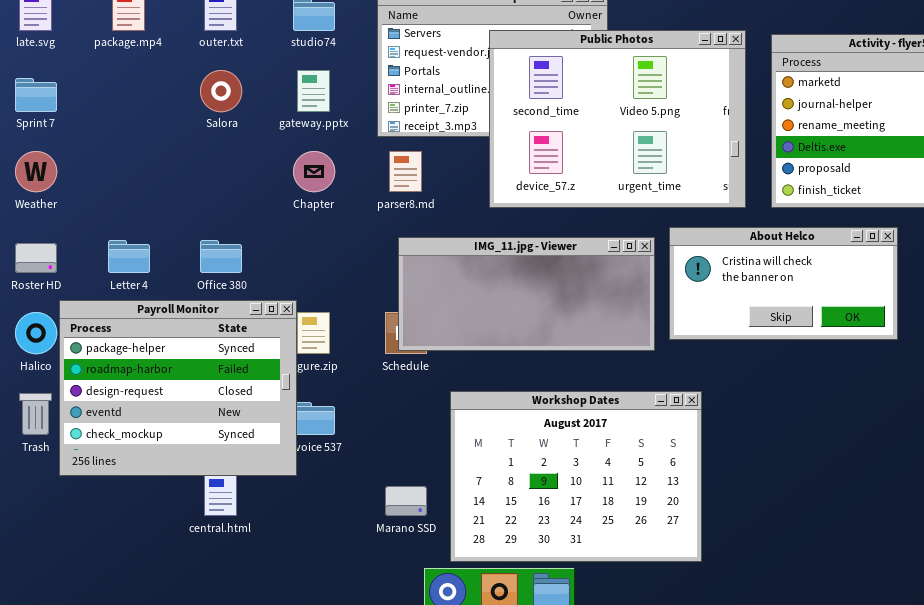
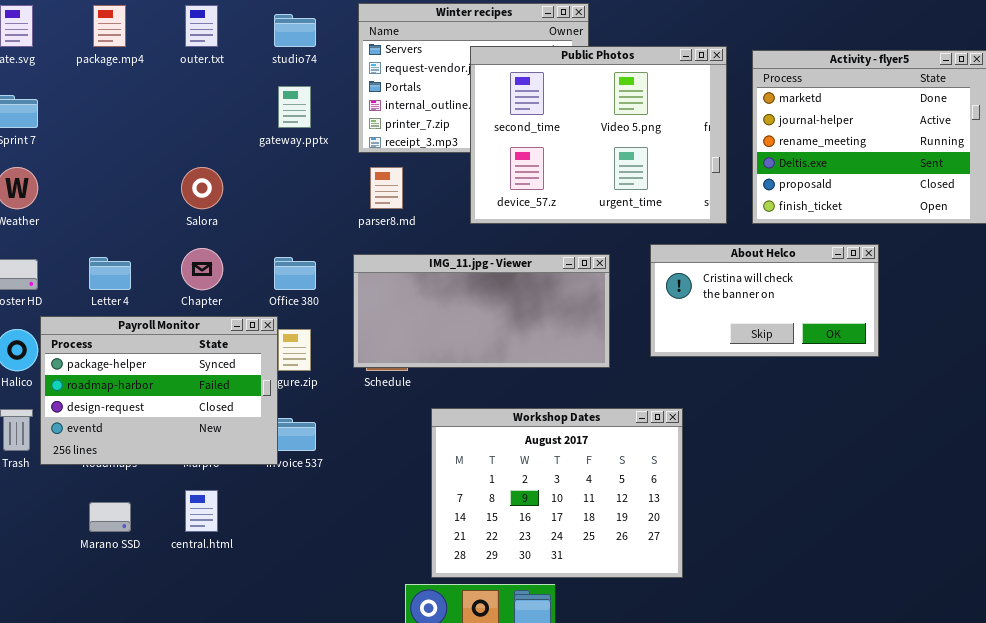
Salora: [200,70,242,112] -> [181,167,223,209], moved
Chapter: [293,151,335,192] -> [181,248,223,290], moved
IMG_11.jpg - Viewer: [398,237,655,351] -> [353,254,610,368], moved
Office 380: [200,240,242,273] -> [274,257,316,290], moved
Payroll Monitor: [59,300,297,476] -> [40,316,278,465], resized
Marano SSD: [385,486,427,516] -> [89,502,131,532], moved

